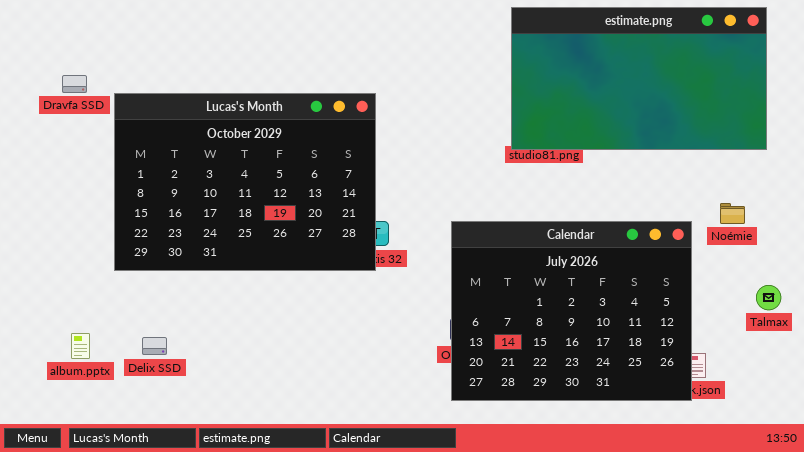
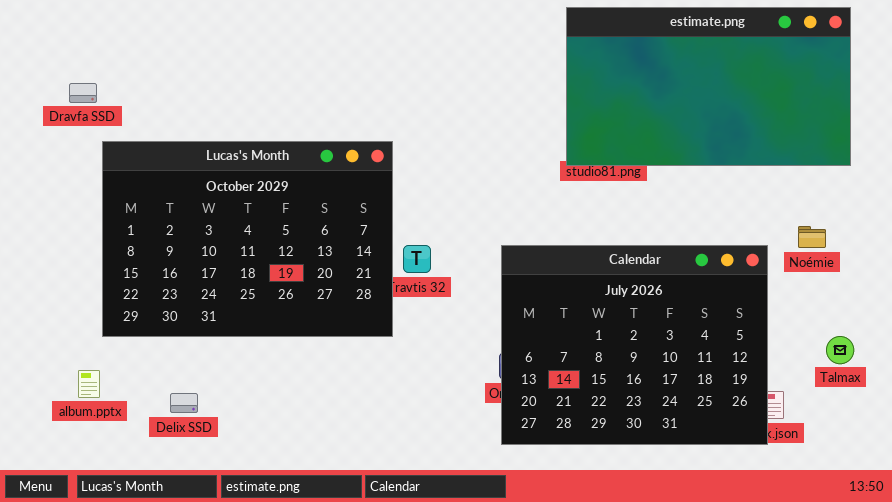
Lucas's Month: [114,93,376,271] -> [102,141,393,337], moved
Talmax: [756,285,781,310] -> [826,336,854,364], moved
Delix SSD: [142,337,167,355] -> [170,393,198,413], moved

